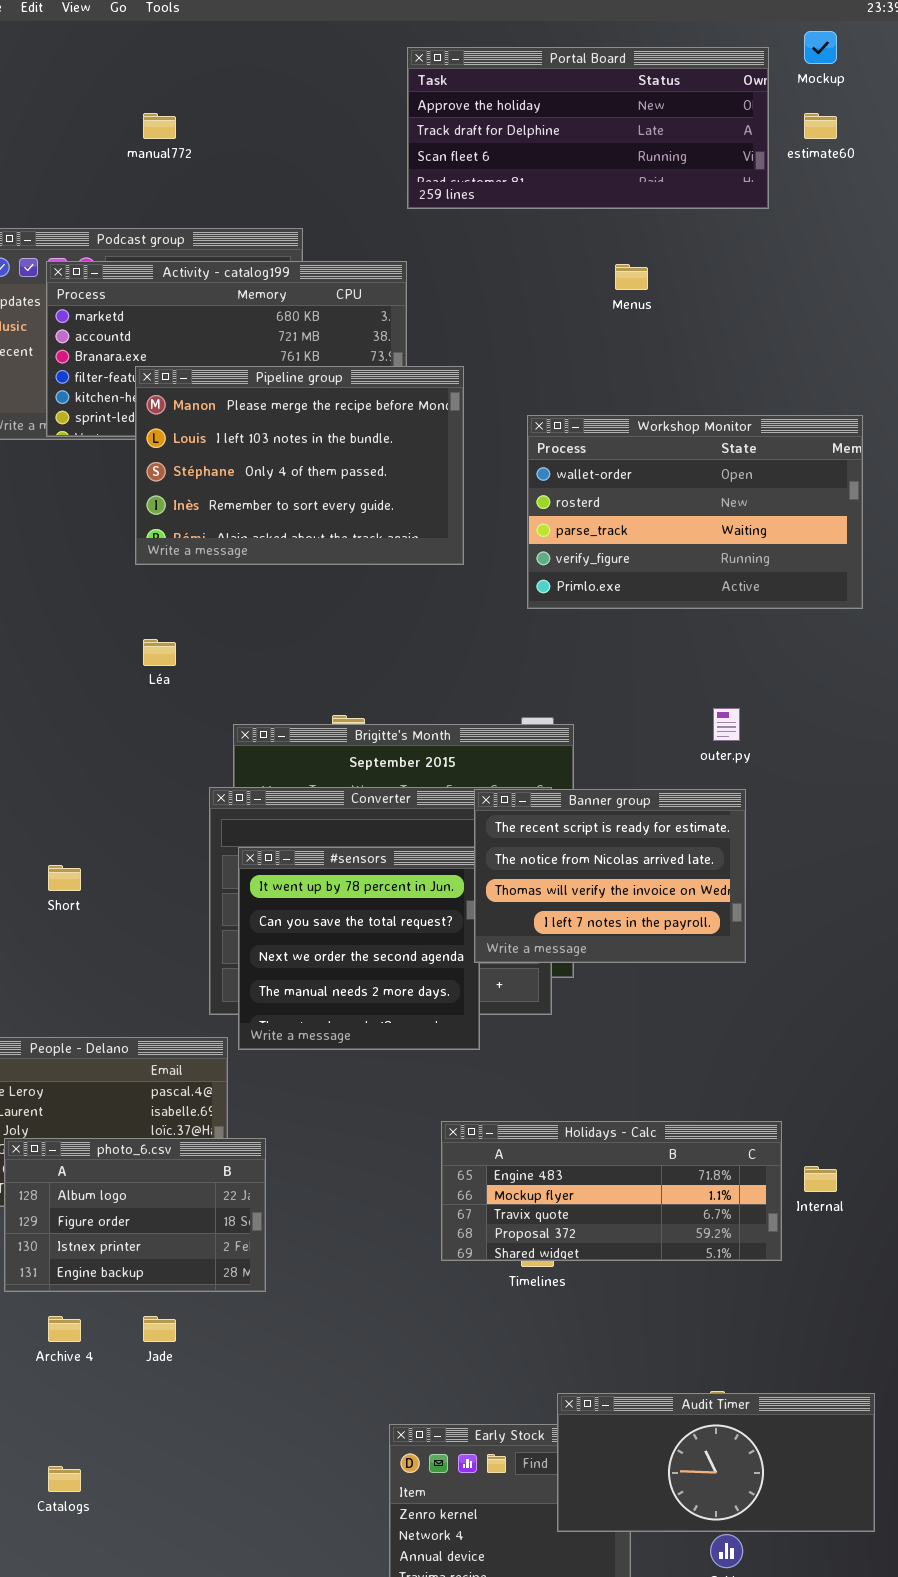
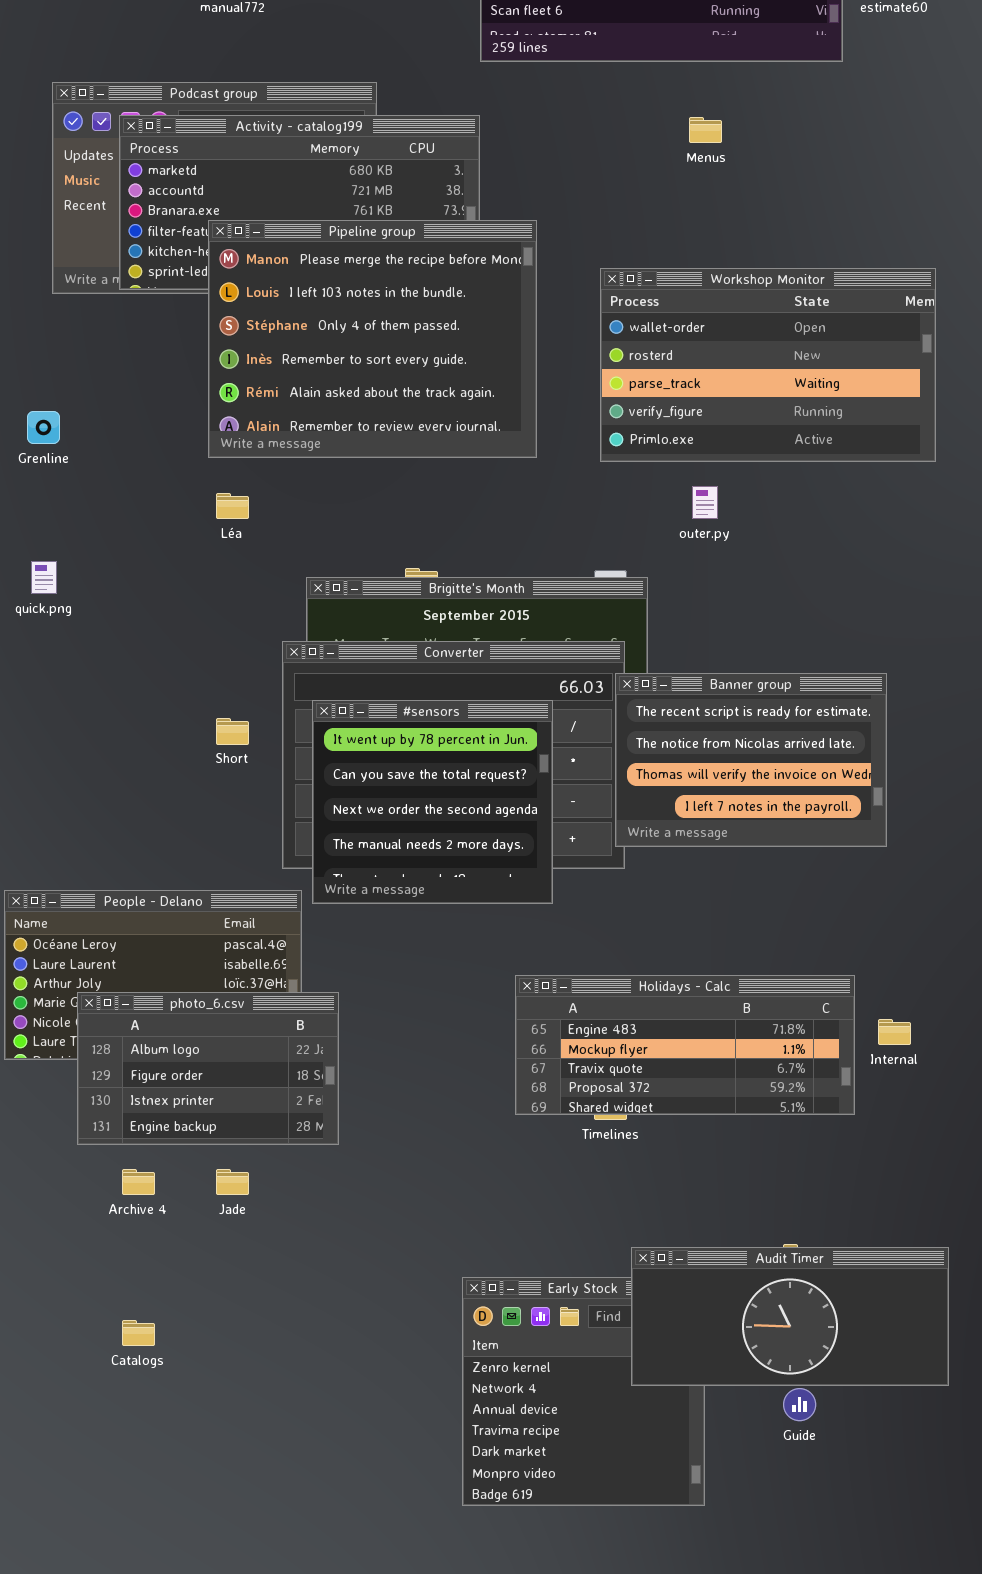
Pipeline group: [135,366,464,565] -> [208,220,537,458], resized
outer.py: [713,708,740,741] -> [692,486,718,519], moved
Banner group: [474,789,746,963] -> [615,673,887,847], moved
Short: [48,865,81,891] -> [216,718,249,745], moved

